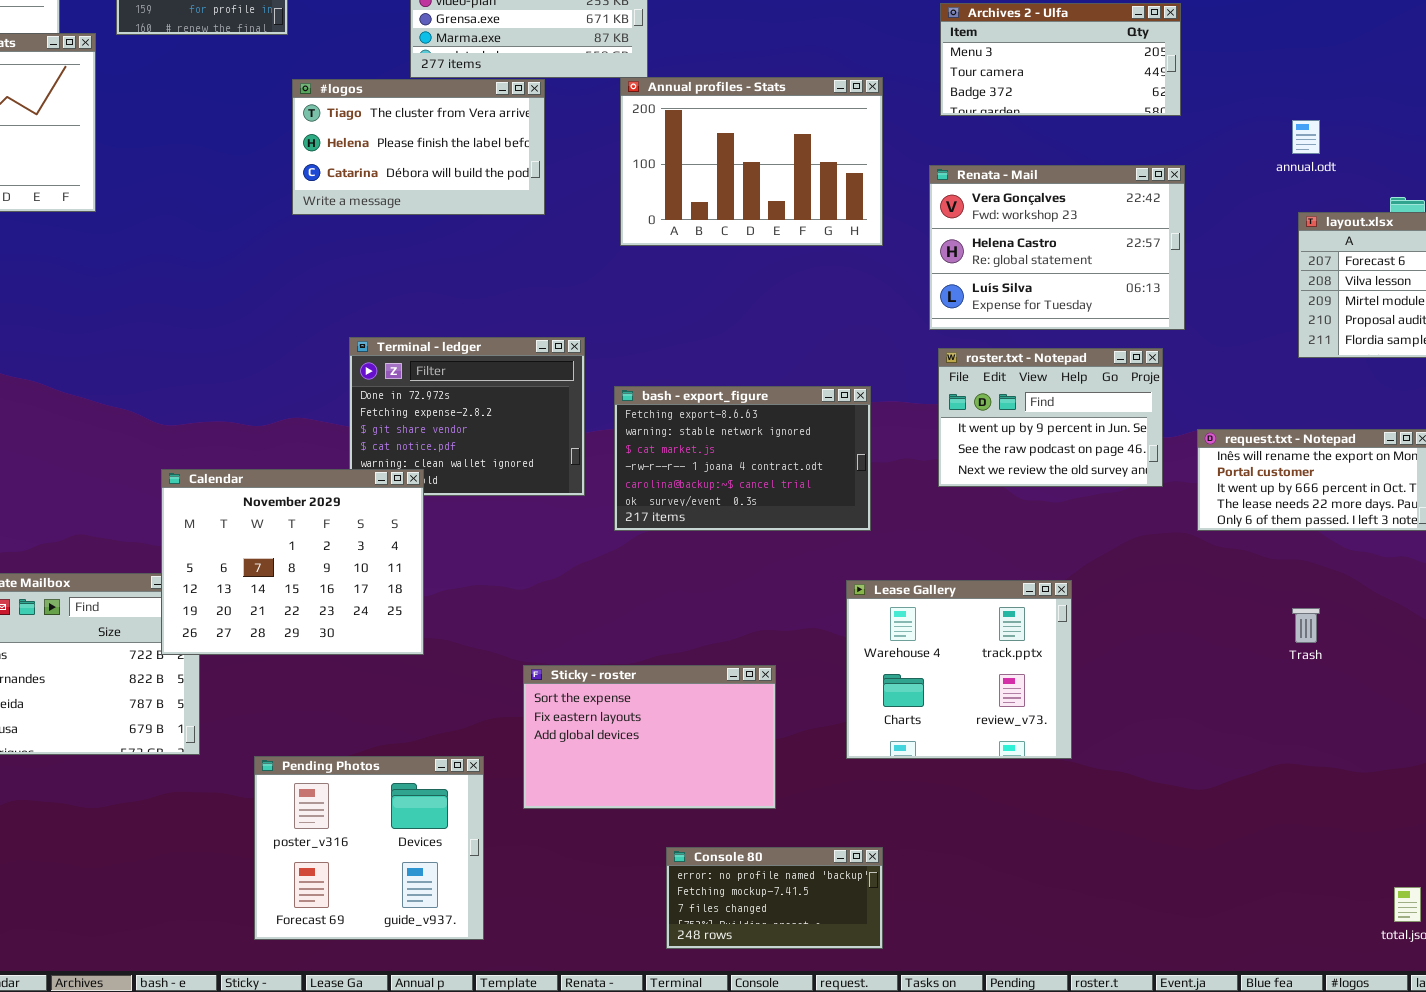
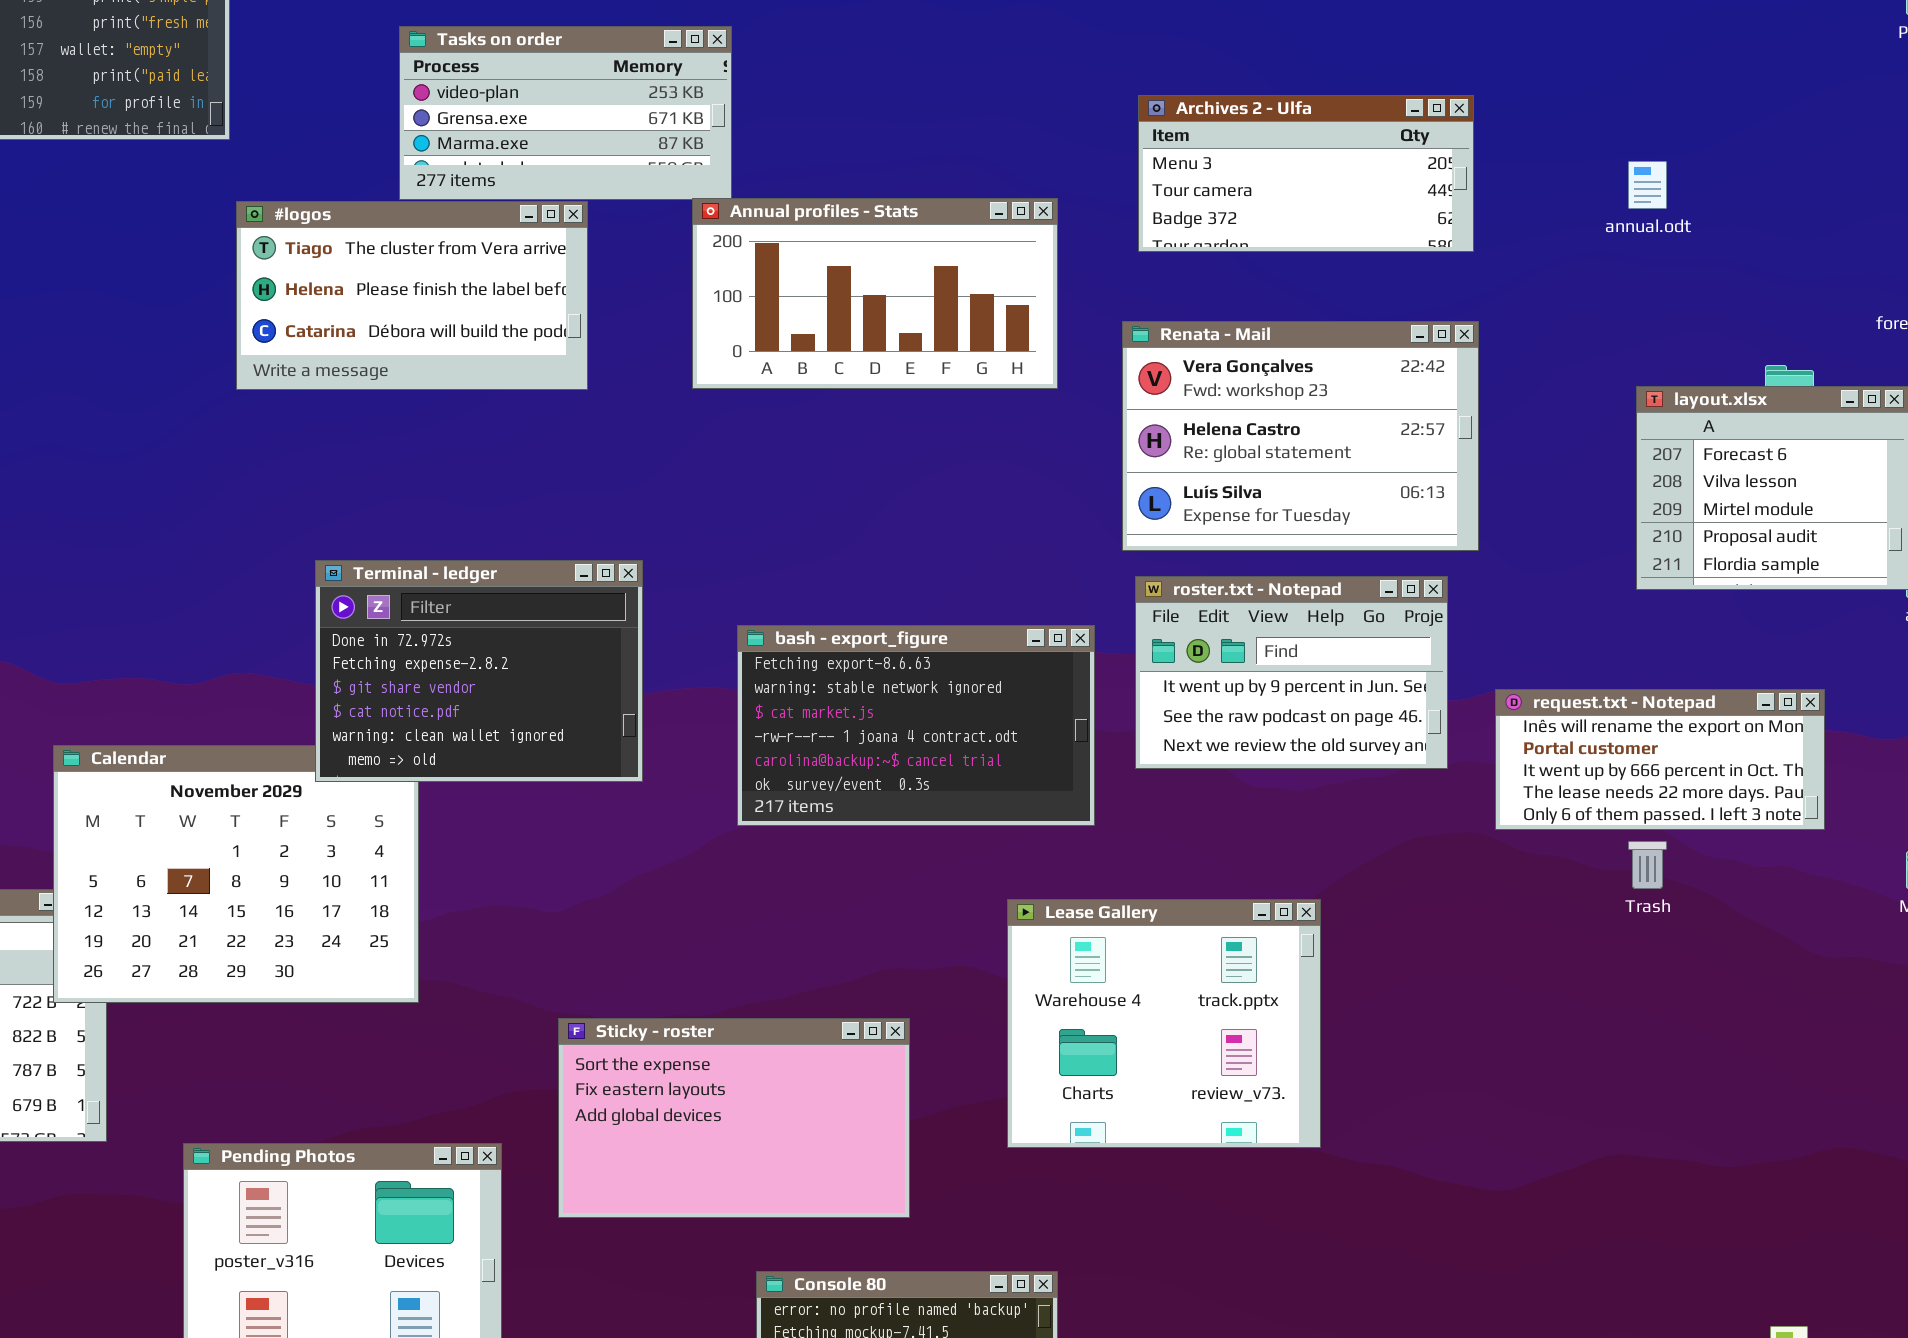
Annual profiles - Stats: [620,77,883,246] -> [692,198,1058,389], resized
annual.odt: [1292,120,1320,154] -> [1628,161,1667,209], moved
Terminal - ledger: [349,337,585,496] -> [315,560,643,782], raised
bash - export_figure: [614,386,871,531] -> [737,625,1095,826], moved
Trash: [1292,608,1320,643] -> [1628,841,1667,889], moved

